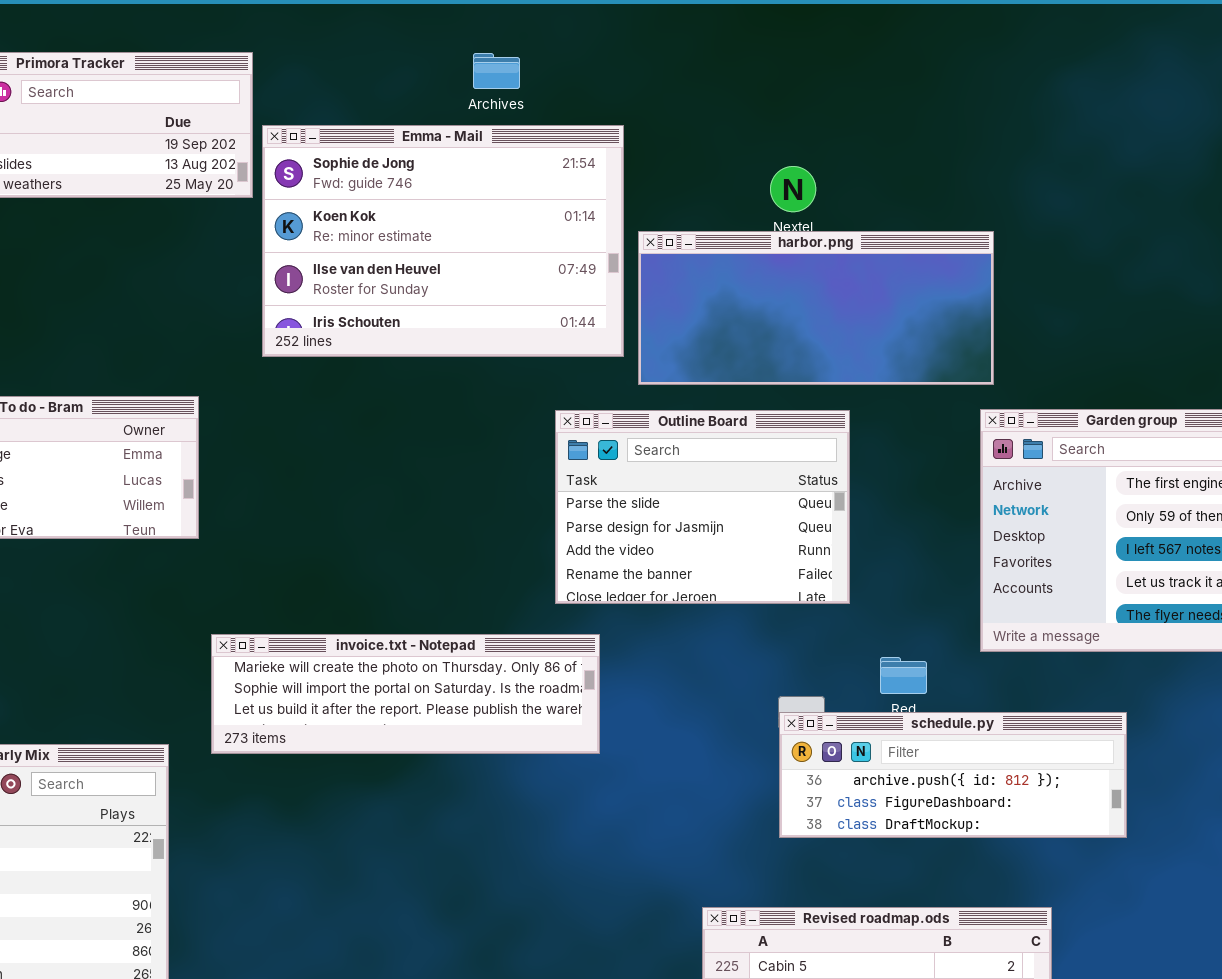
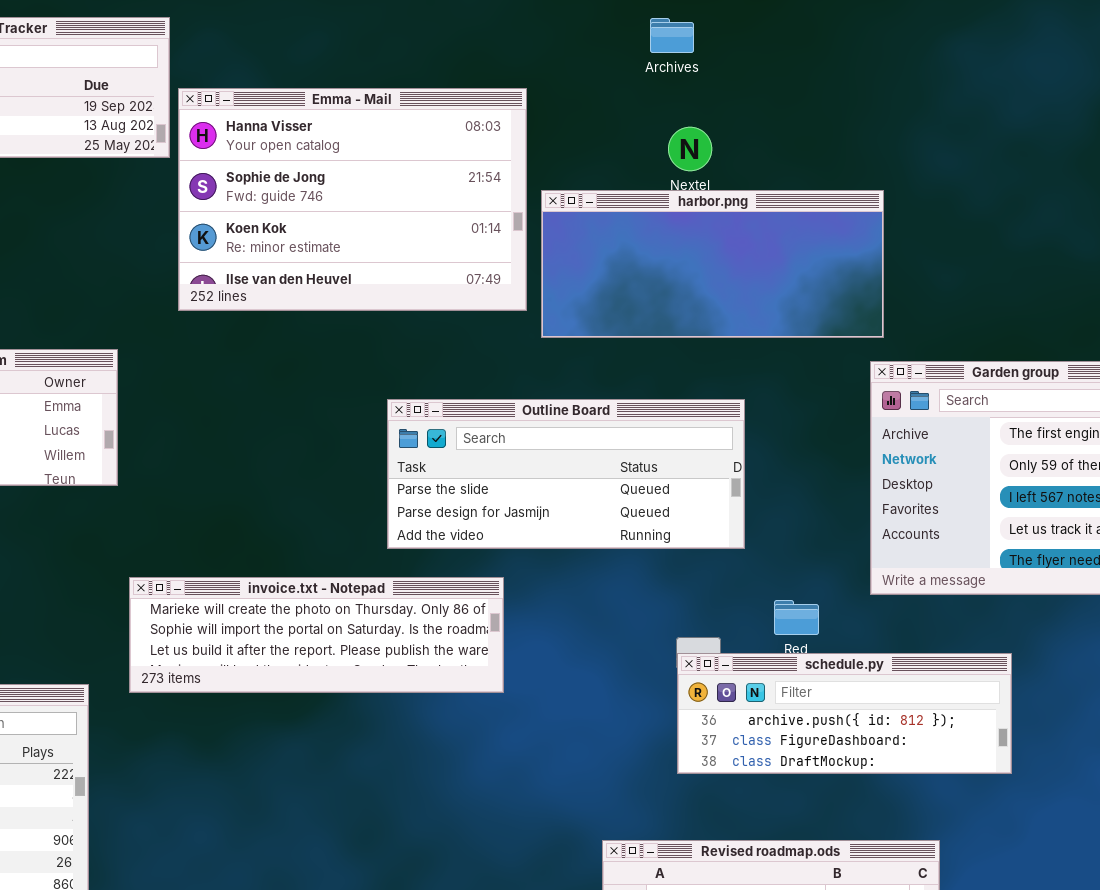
Archives: [473,53,520,89] -> [650,18,694,53], moved
Emma - Mail: [262,125,624,357] -> [178,88,527,311], scrolled up 1 row
Outline Board: [555,410,850,604] -> [387,399,745,549], resized

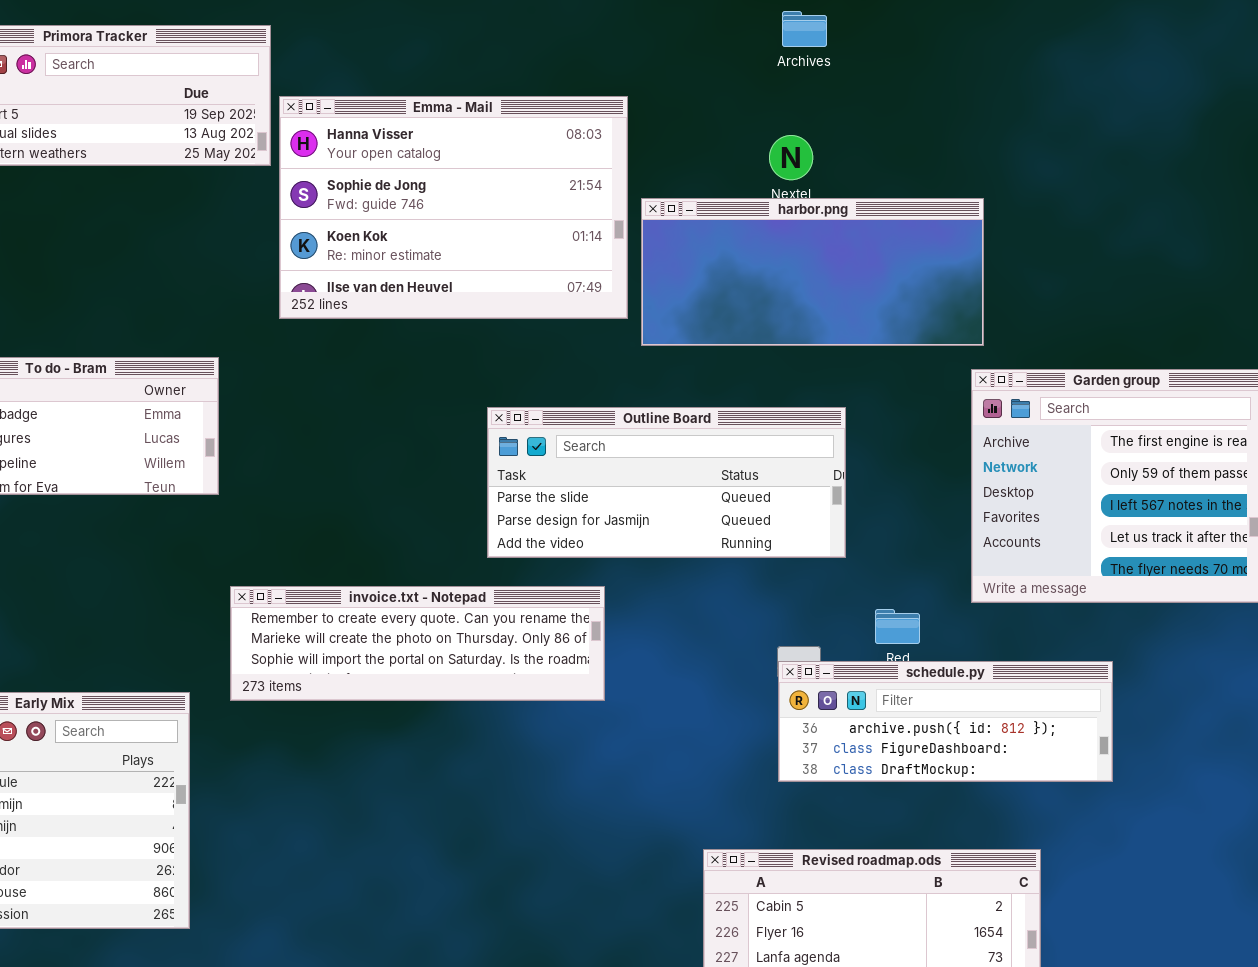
Archives: [650,18,694,53] -> [782,11,827,47], moved
invoice.txt - Notepad: [129,577,504,693] -> [230,586,605,701], scrolled up 1 row

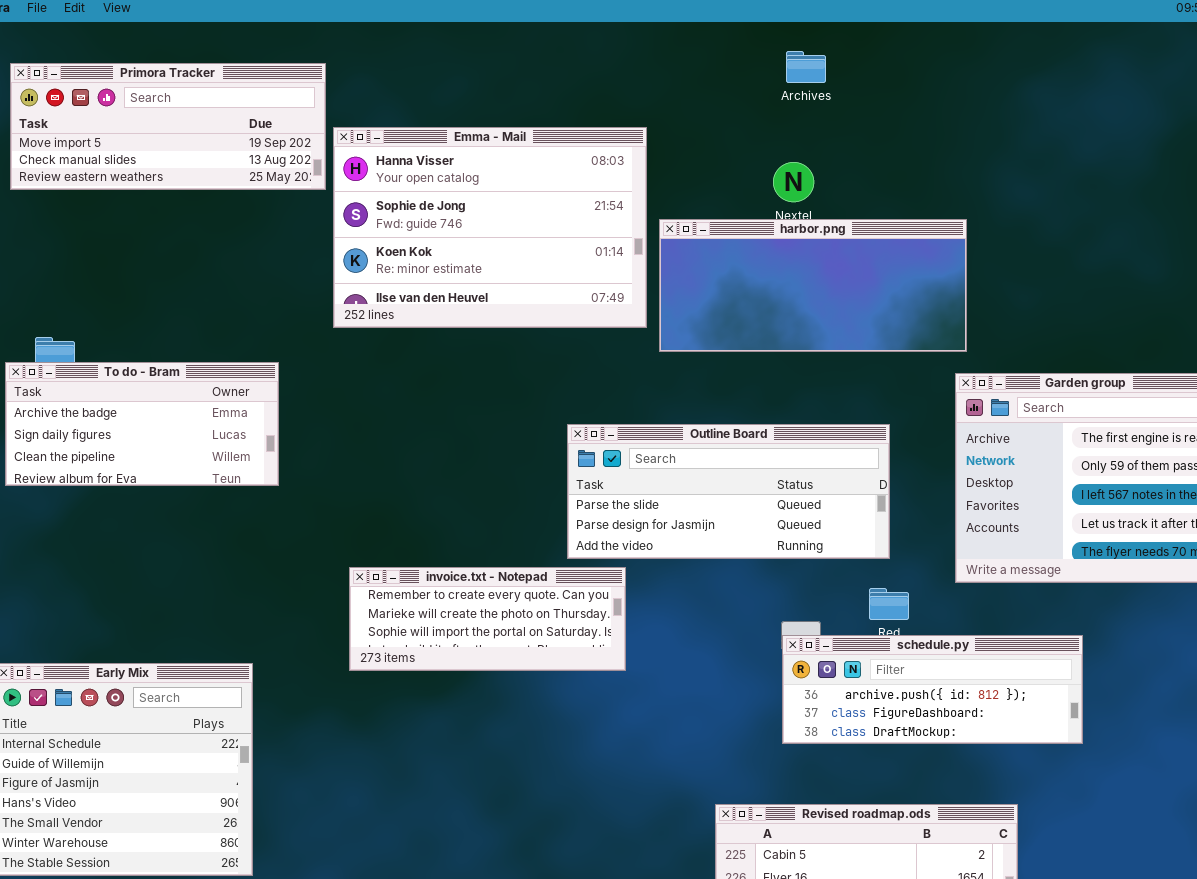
Outline Board: [487,407,846,558] -> [567,424,890,559], moved
invoice.txt - Notepad: [230,586,605,701] -> [349,567,626,671], resized

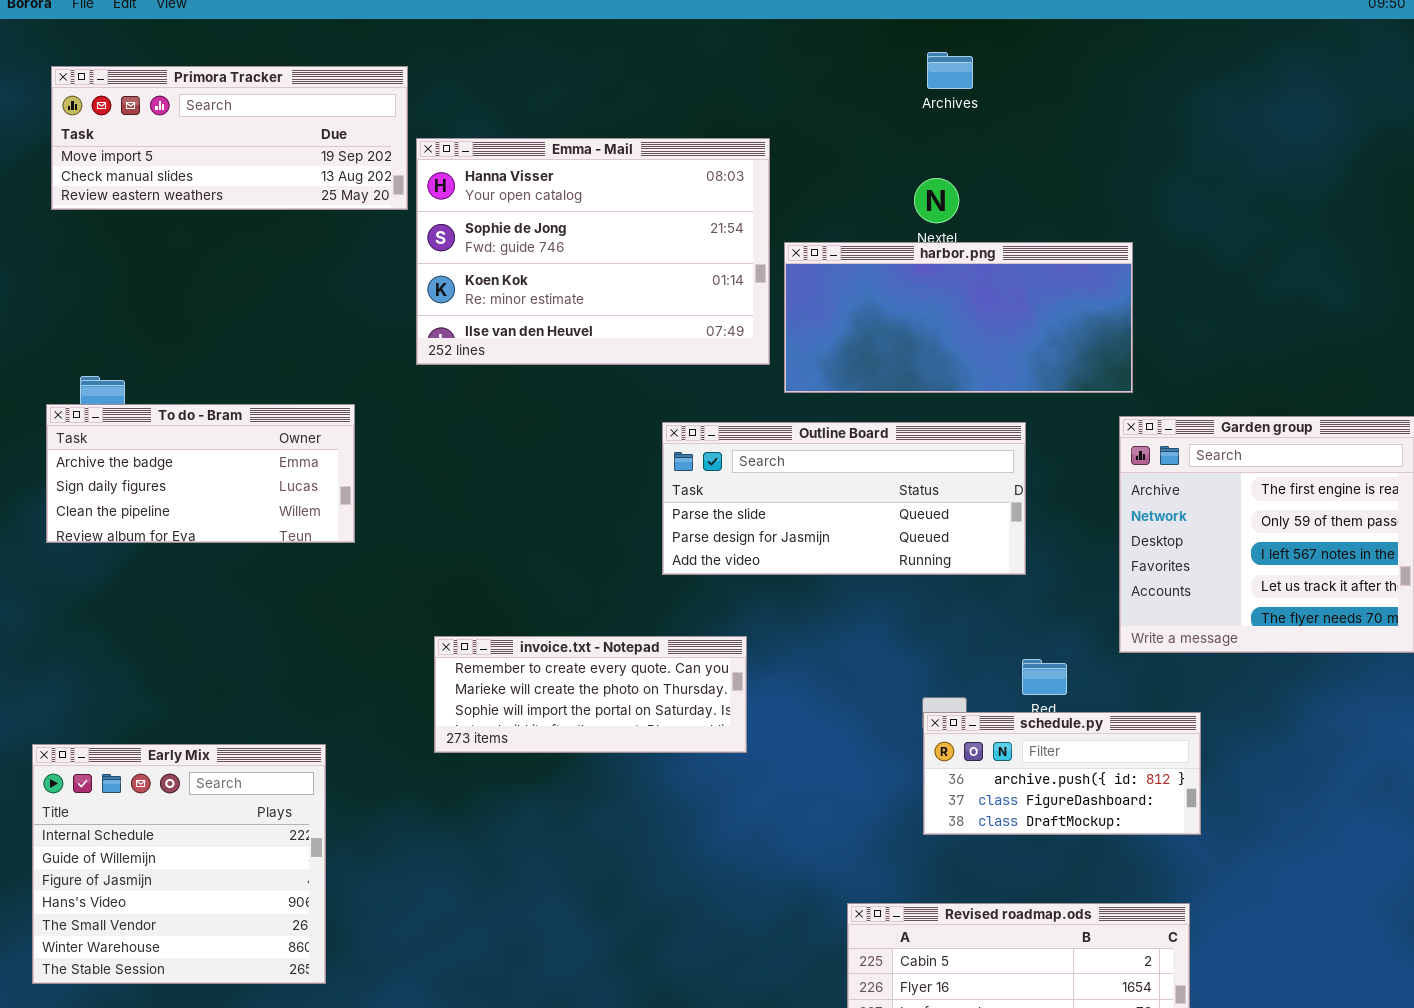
Outline Board: [567,424,890,559] -> [662,422,1026,575], moved
schedule.py: [782,635,1083,744] -> [923,712,1201,835], resized

